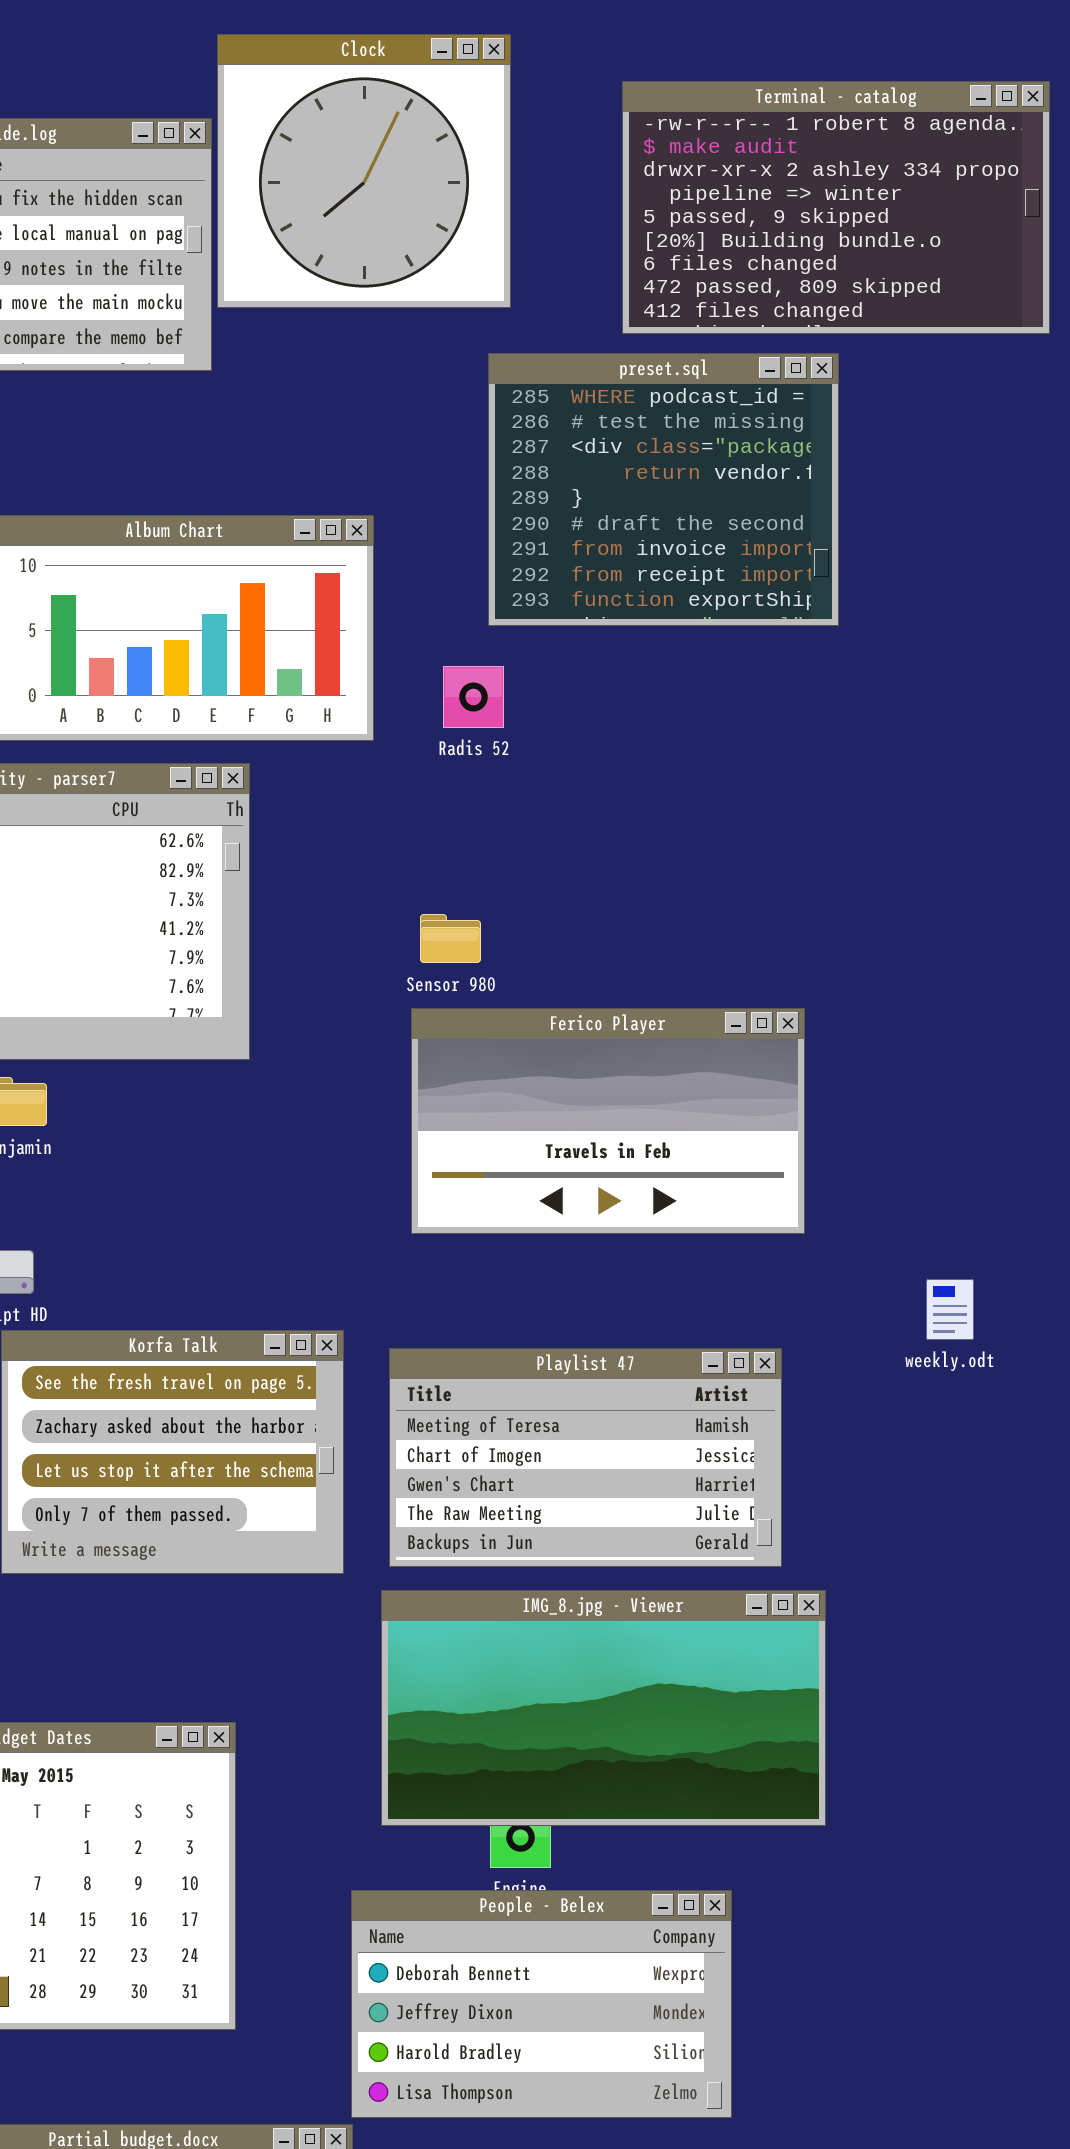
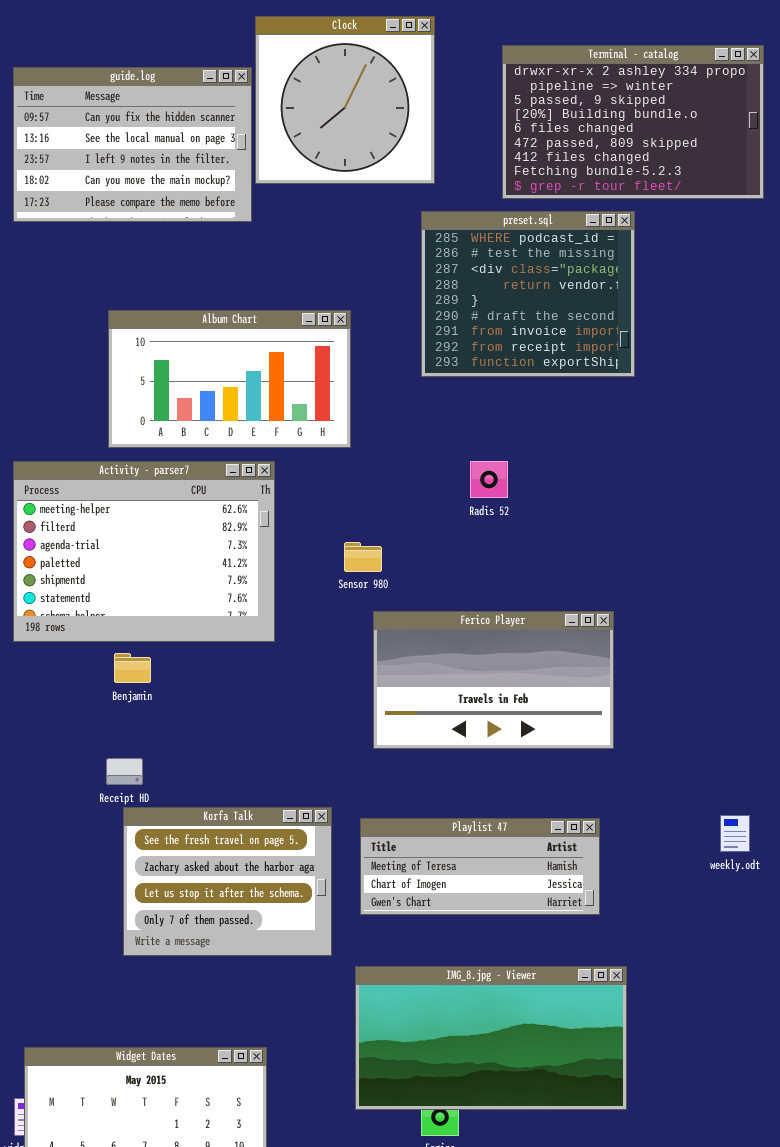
Terminal - catalog: [622,81,1050,334] -> [502,45,764,199], scrolled down 2 rows
Radis 52: [443,666,504,728] -> [470,461,508,498], moved
Sensor 980: [420,914,481,963] -> [344,542,382,572], moved
weekly.odt: [926,1279,974,1340] -> [720,815,750,852], moved
Playlist 47: [389,1348,782,1567] -> [360,818,600,915], resized

